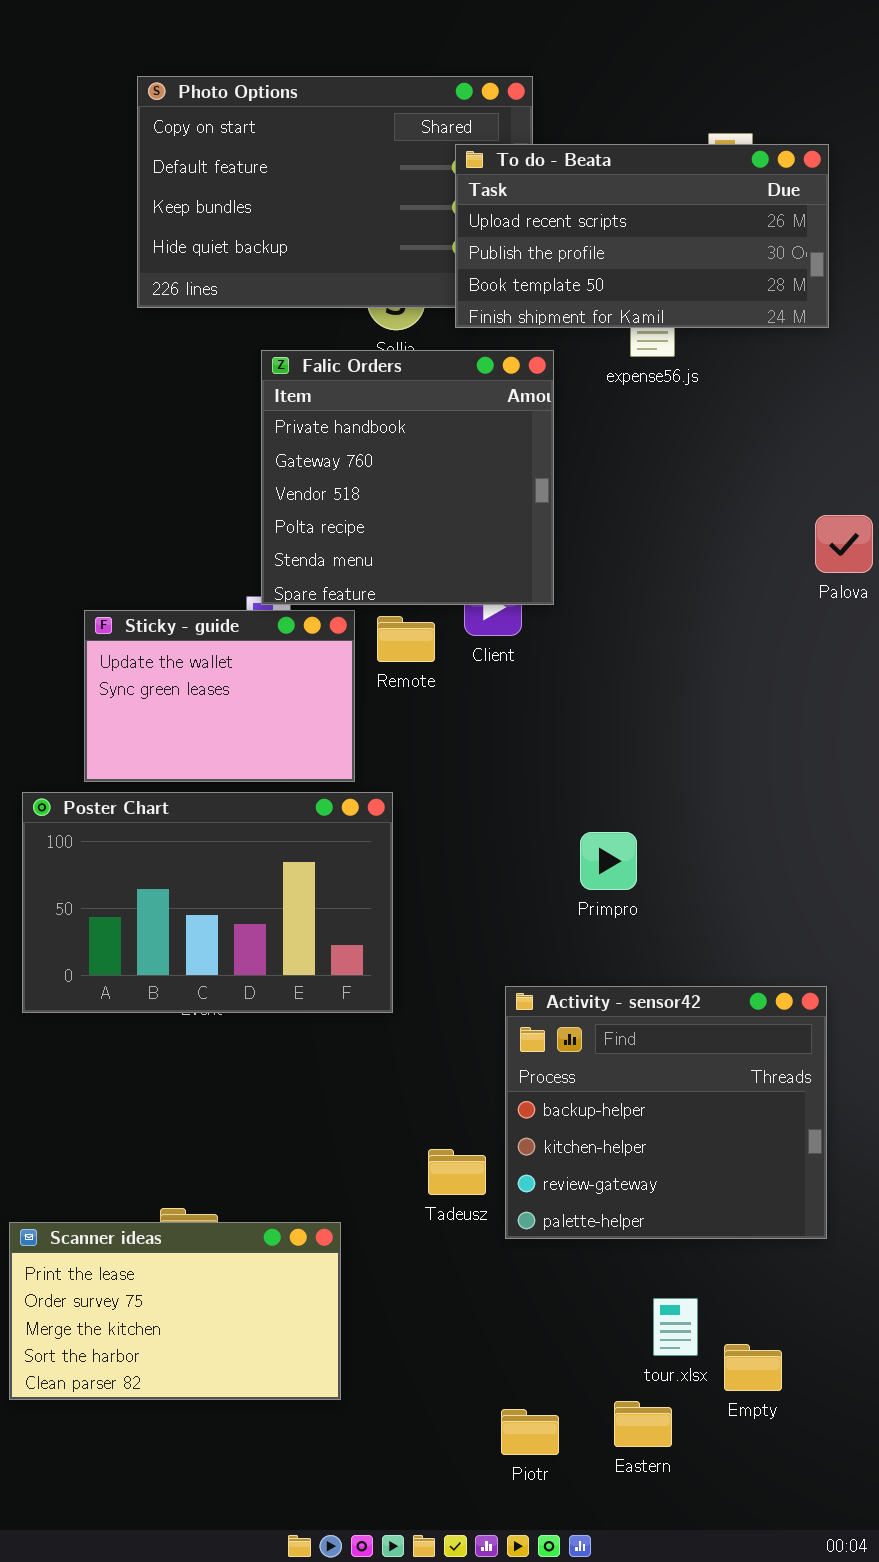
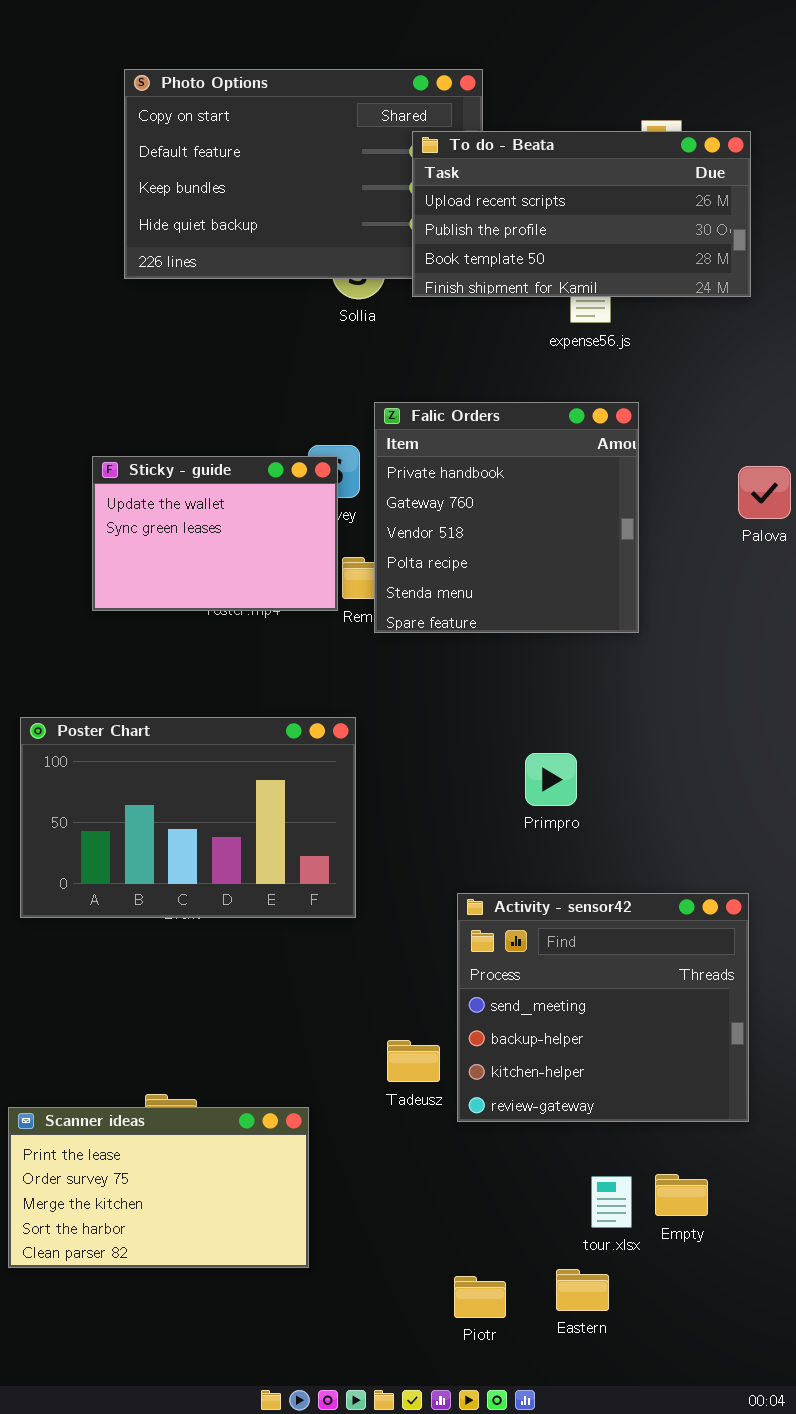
Falic Orders: [261,350,554,605] -> [374,402,639,633], moved
Sticky - guide: [84,610,355,782] -> [92,456,338,611], moved
Activity - sensor42: [505,986,827,1239] -> [457,893,749,1122], scrolled up 1 row
Empty: [724,1344,782,1391] -> [655,1174,708,1216], moved

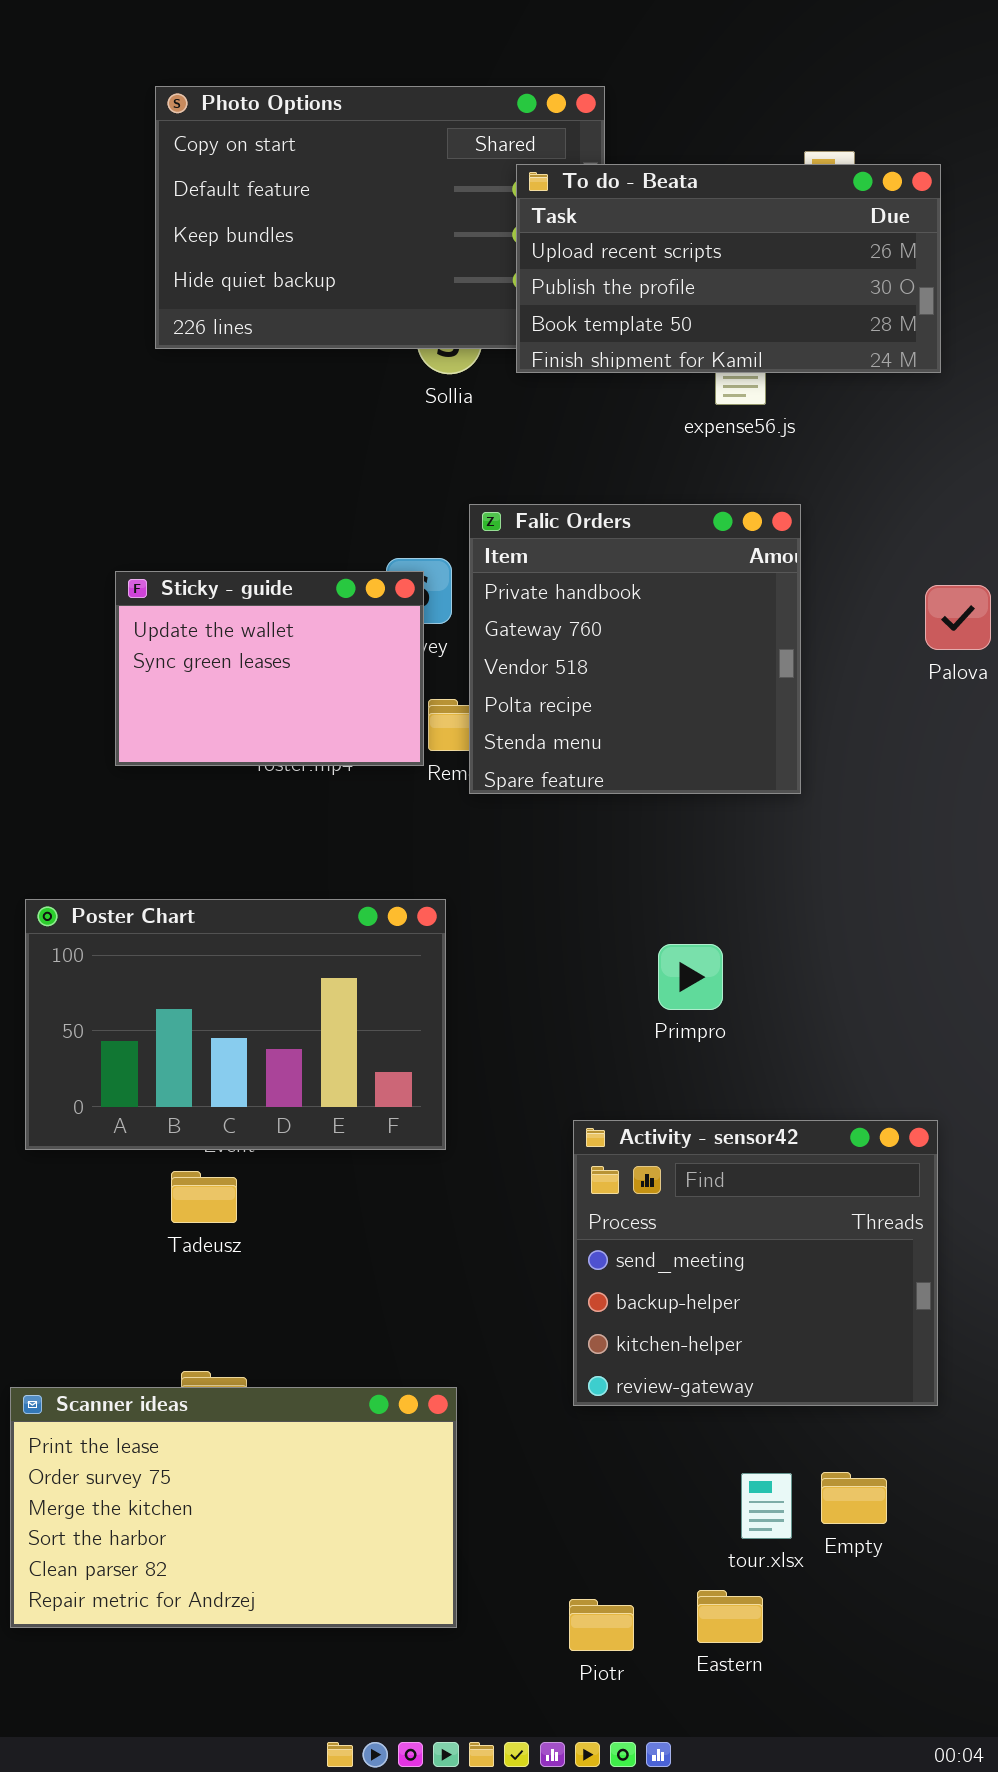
Tadeusz: [387,1040,440,1082] -> [171,1171,237,1223], moved
Scanner ideas: [8,1107,309,1268] -> [10,1387,457,1628], resized

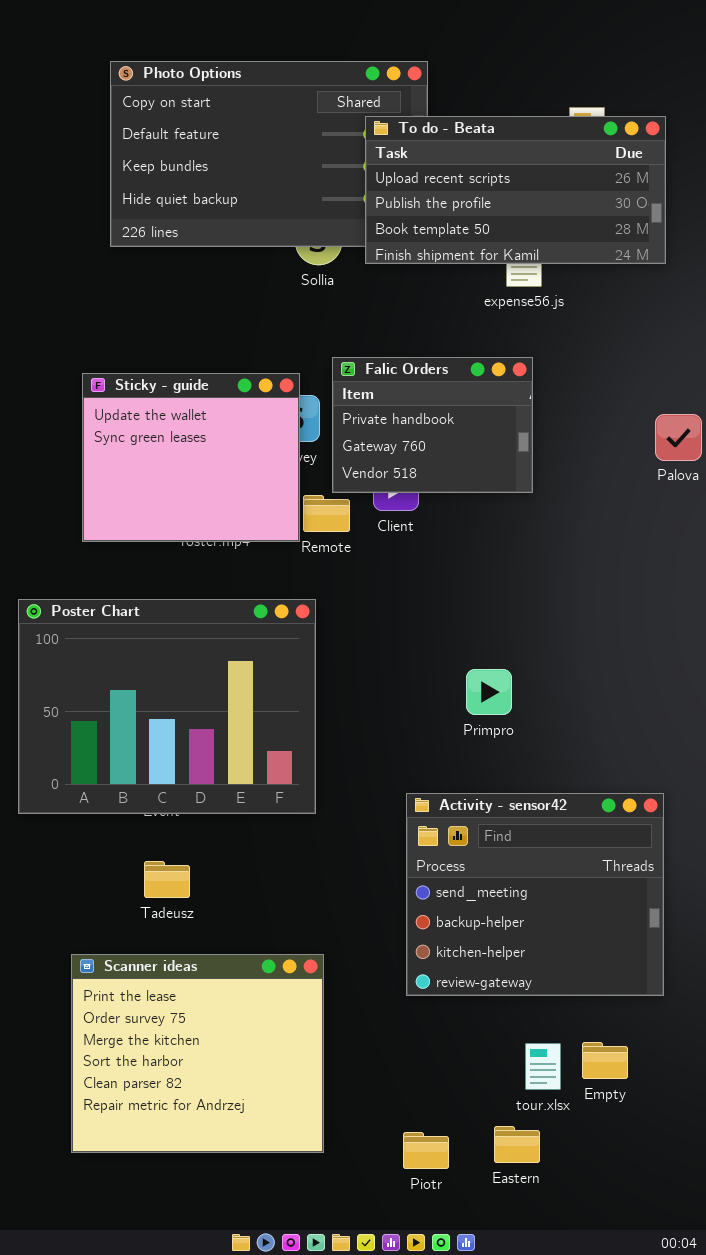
Falic Orders: [469,504,801,794] -> [332,357,533,493], resized
Sticky - guide: [115,571,424,766] -> [82,373,300,542], resized
Poster Chart: [25,899,446,1150] -> [18,599,316,814], resized
Tadeusz: [171,1171,237,1223] -> [144,861,190,898], moved
Scanner ideas: [10,1387,457,1628] -> [71,954,324,1153], resized

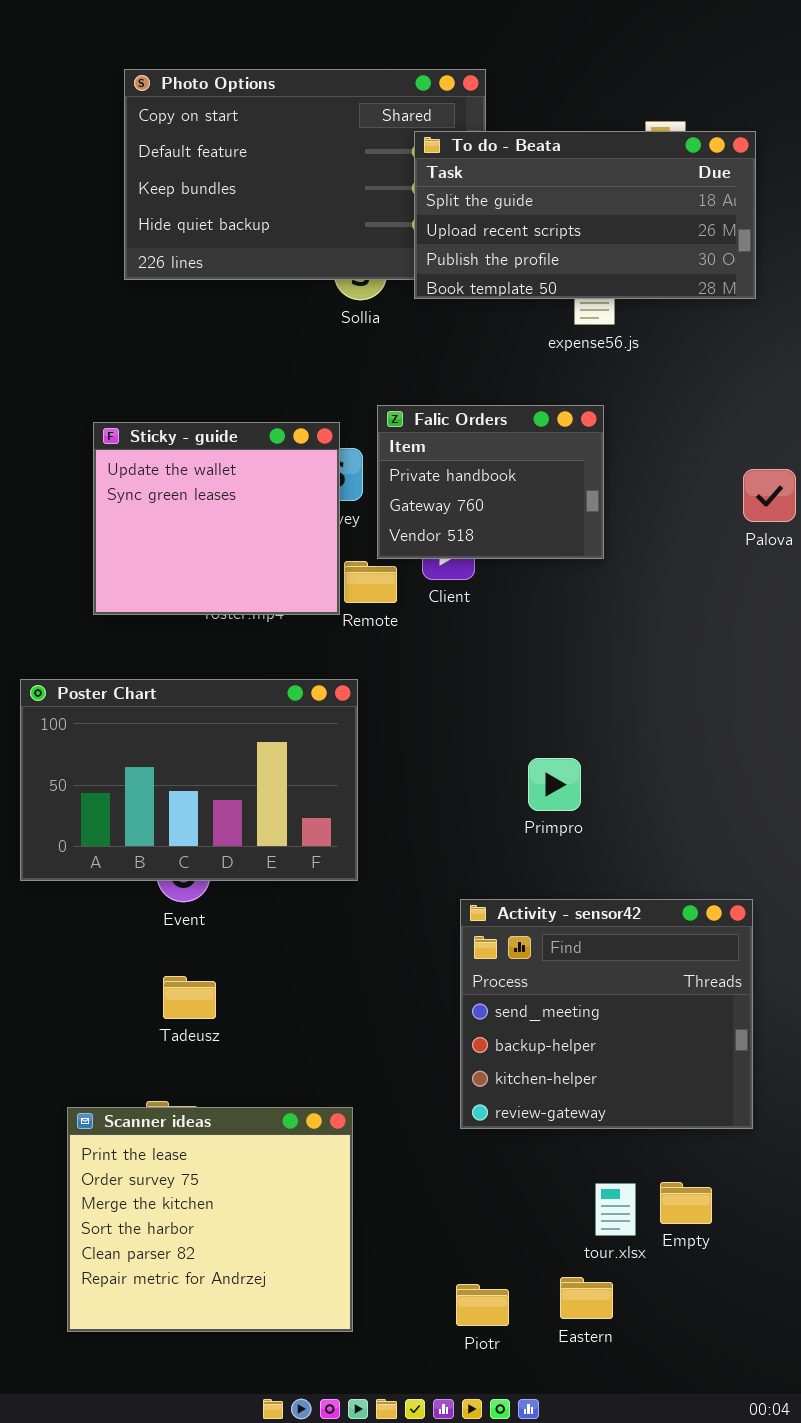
To do - Beata: [365,116,666,264] -> [414,131,756,299], scrolled up 1 row
Poster Chart: [18,599,316,814] -> [20,679,358,881], resized
Scanner ideas: [71,954,324,1153] -> [67,1107,353,1332], moved

